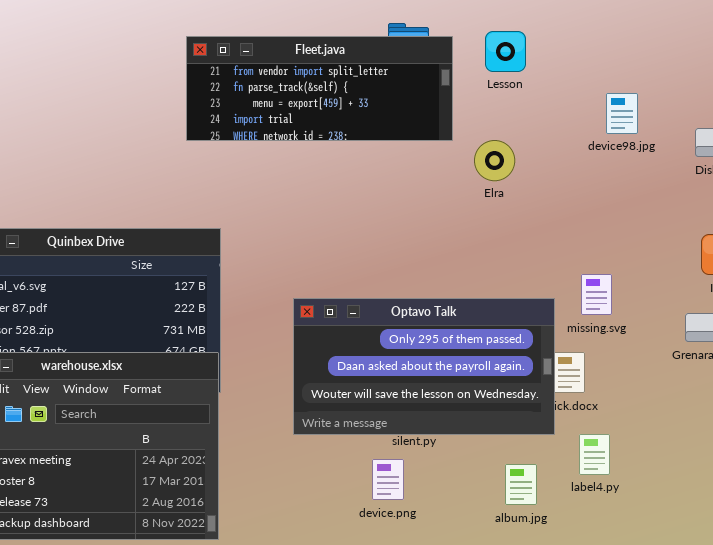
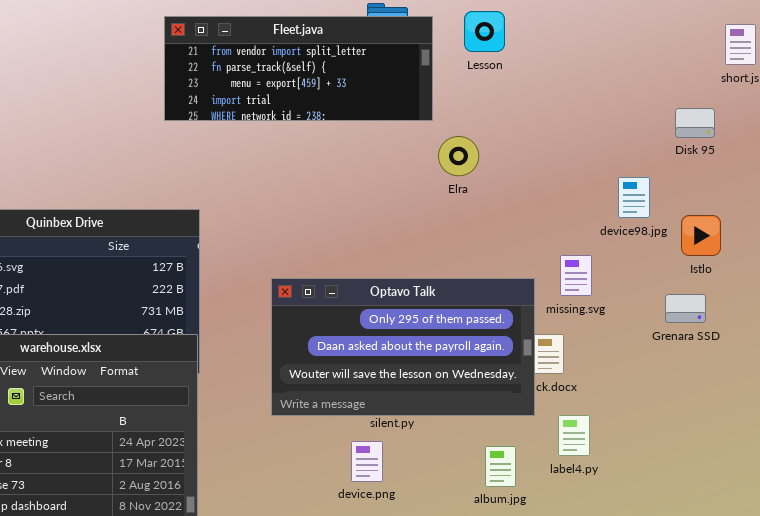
device98.jpg: [606,93,638,134] -> [618,177,650,218], moved
Elra: [474,140,515,181] -> [438,136,479,176], moved

